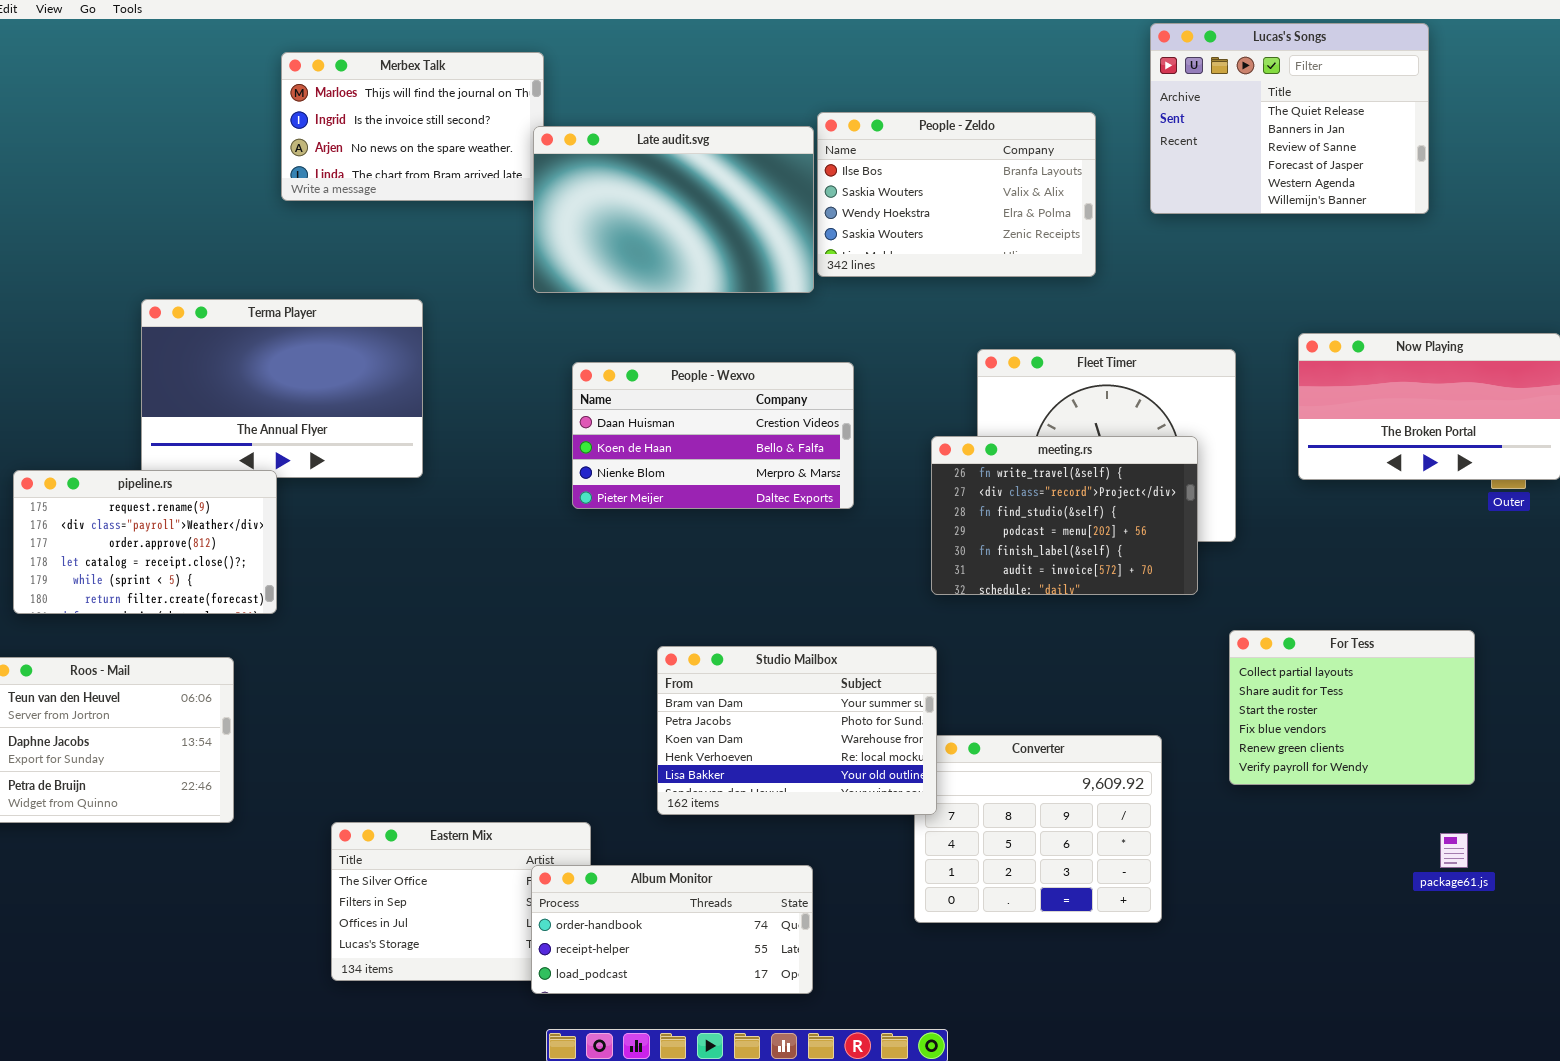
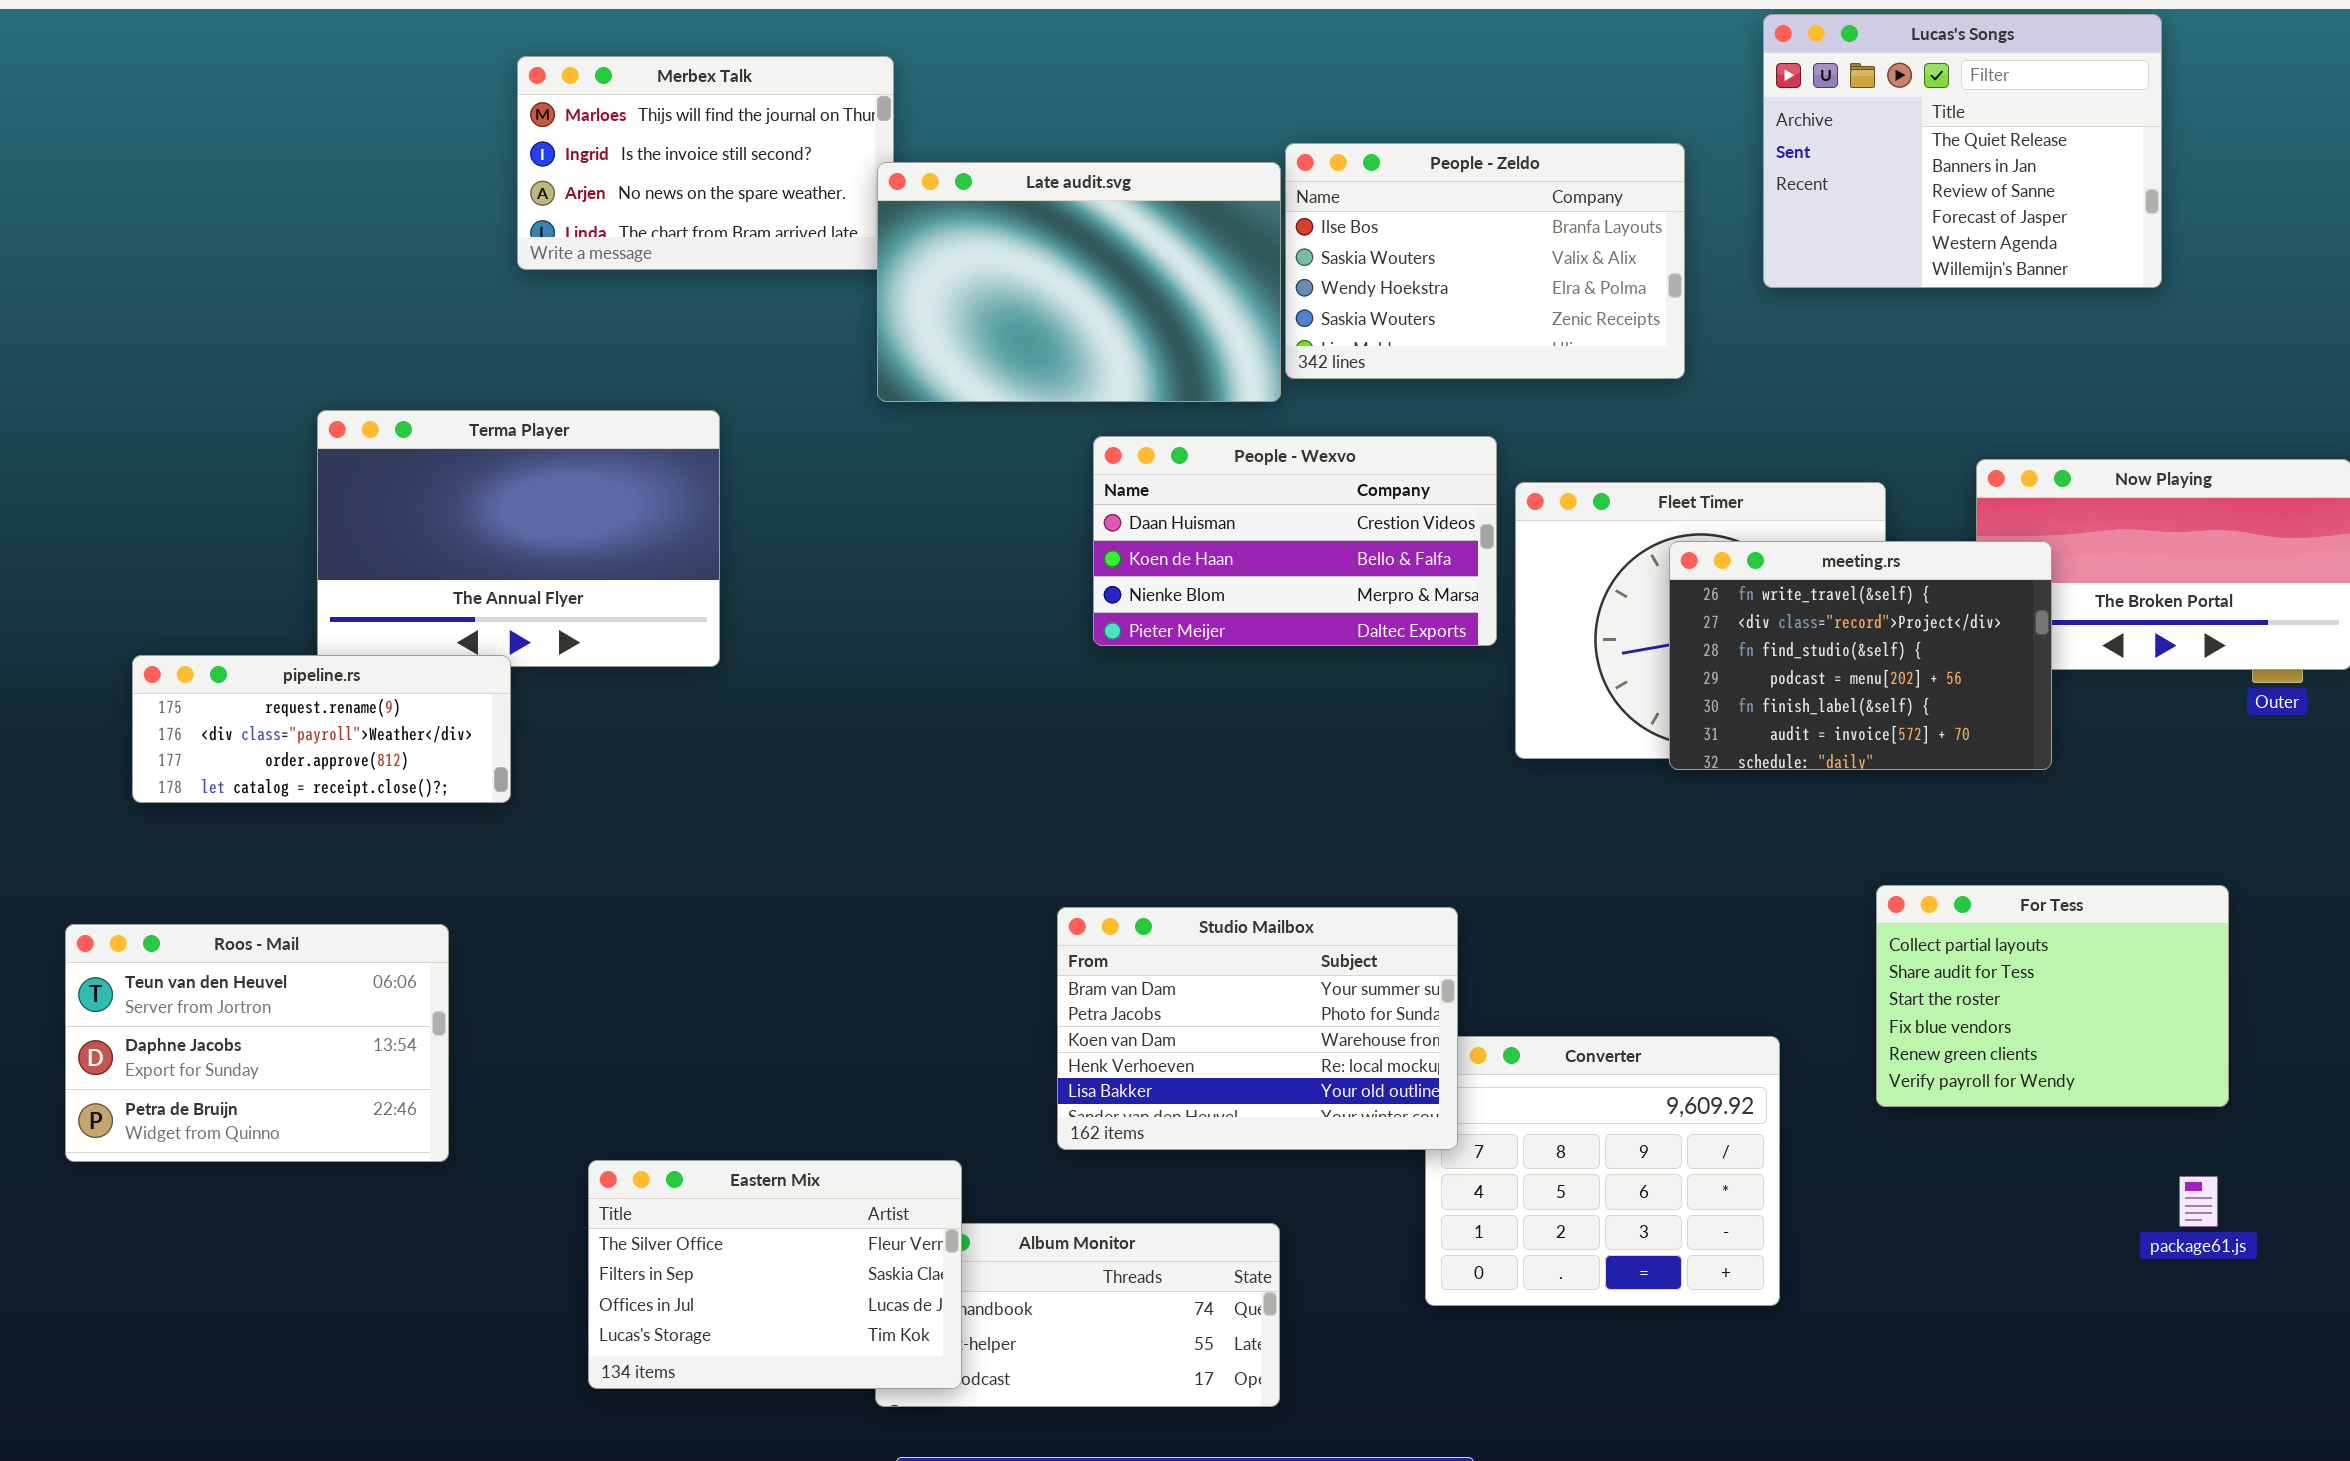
People - Wexvo: [572,362,854,509] -> [1093,436,1497,646], moved
meeting.rs: [931,436,1198,595] -> [1669,541,2052,770], moved
pipeline.rs: [13,470,277,614] -> [132,655,511,803], resized
Eastern Mix: [331,822,591,981] -> [588,1160,962,1389], raised

